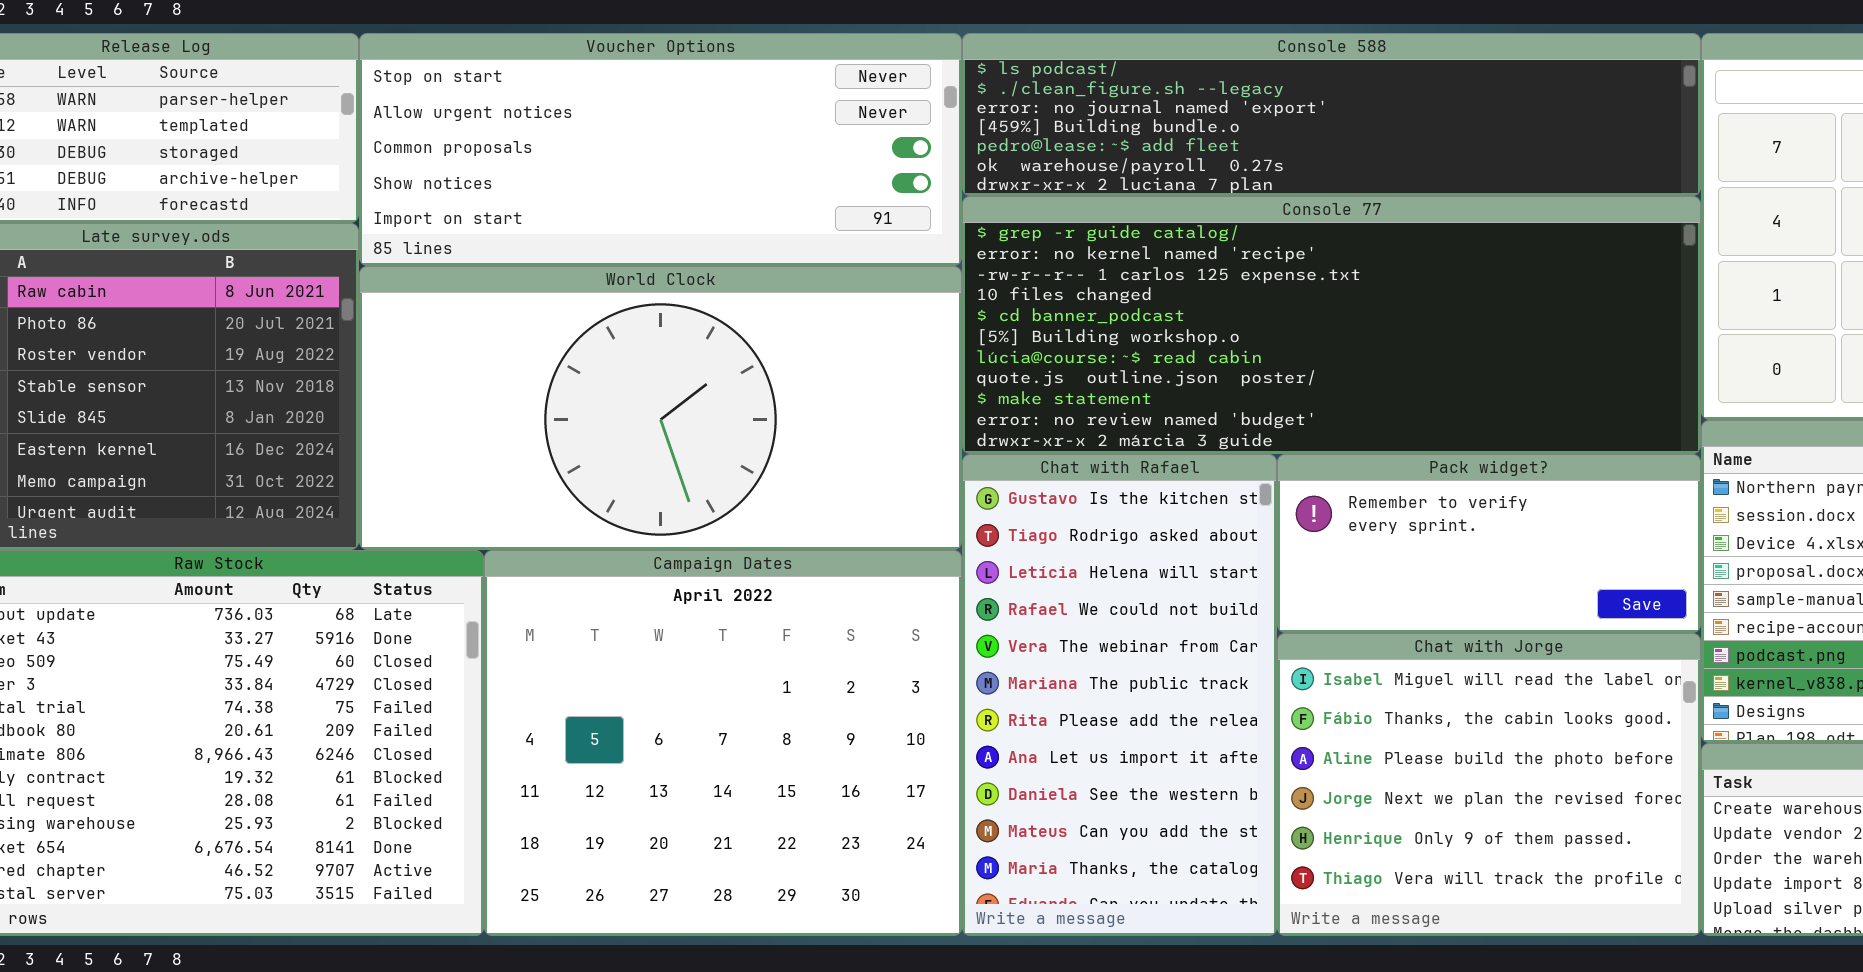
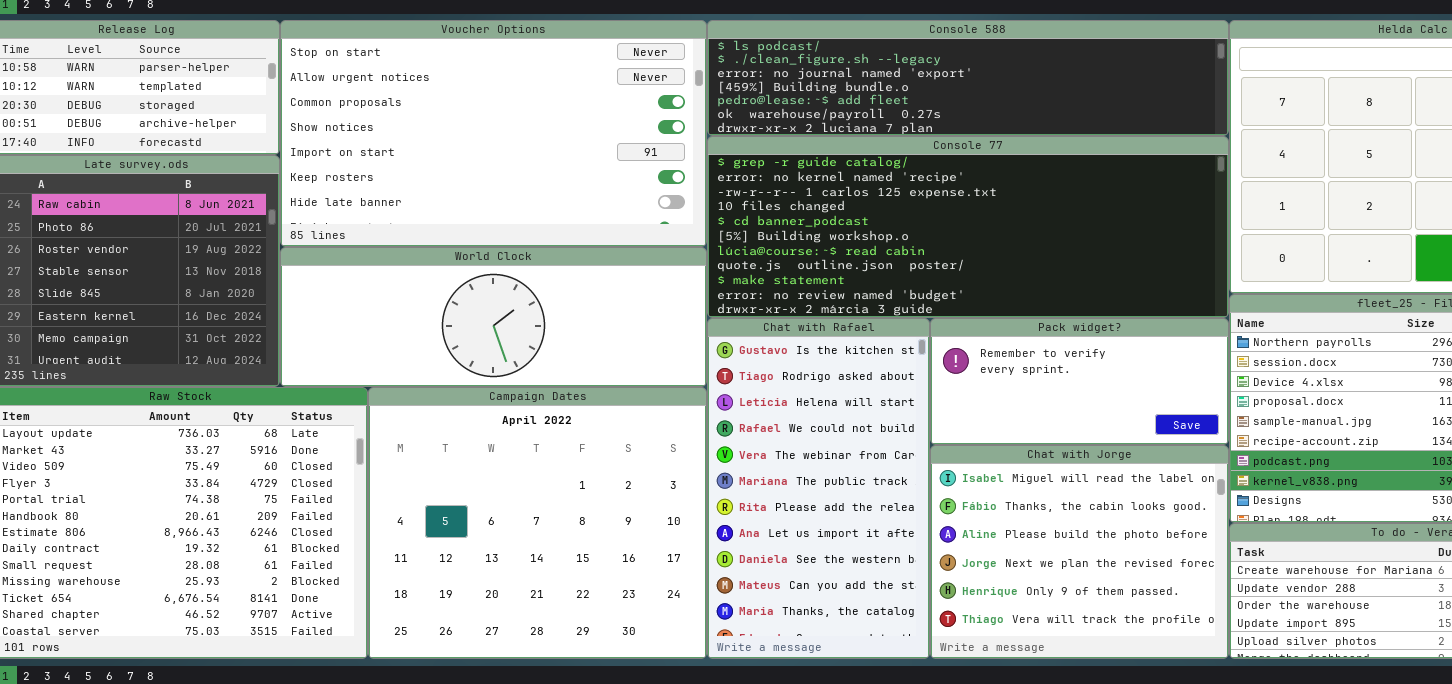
Voucher Options: [359,33,962,266] -> [280,20,707,247], resized
World Clock: [359,266,962,550] -> [280,247,707,387], resized

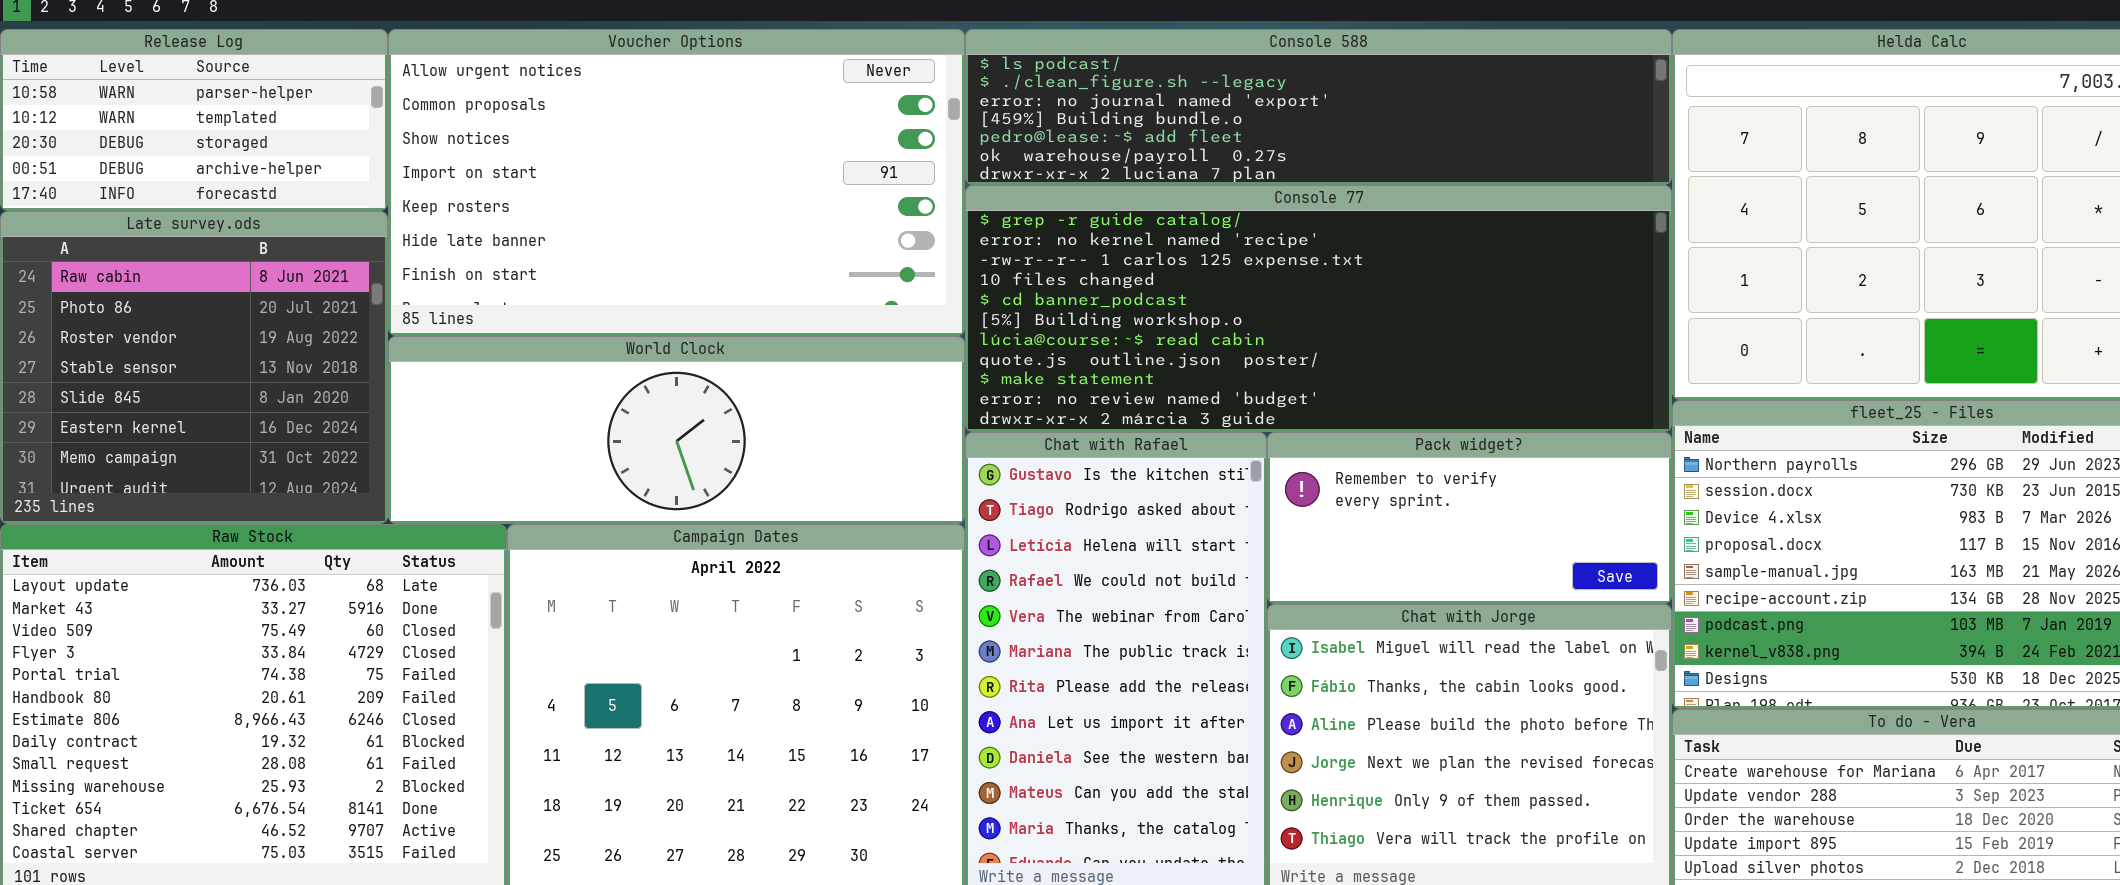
Voucher Options: [280,20,707,247] -> [388,29,965,336], scrolled down 1 row

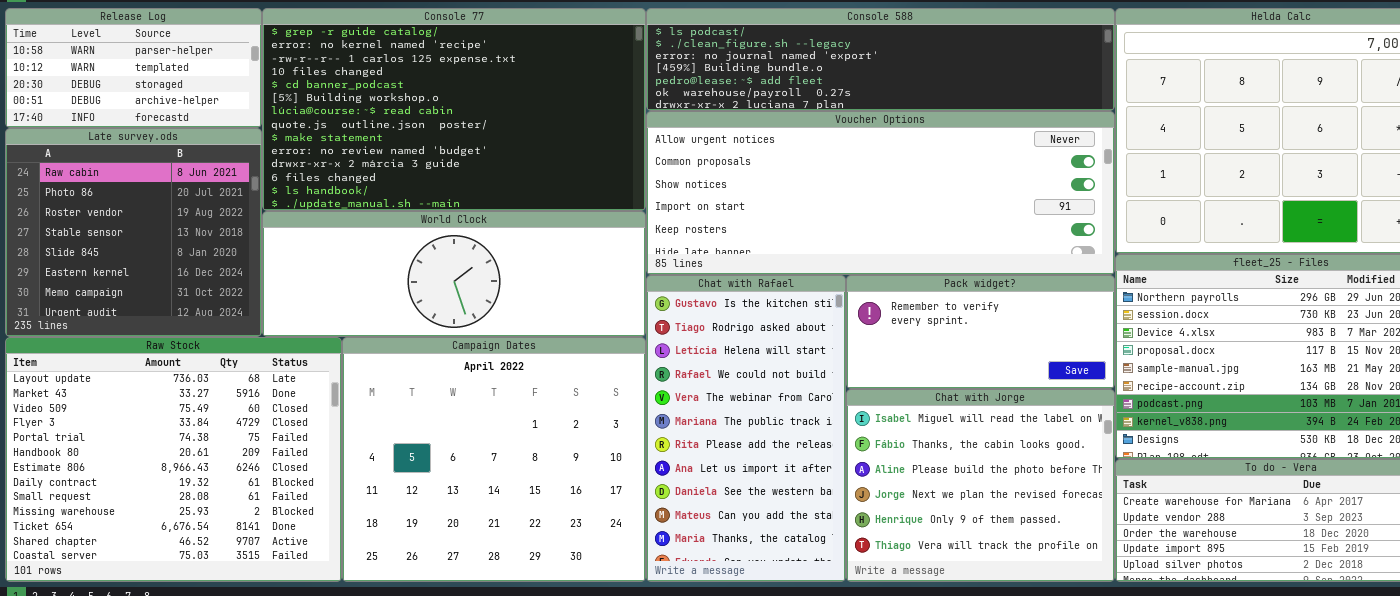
Voucher Options: [388,29,965,336] -> [646,111,1115,275], moved, resized
Console 77: [965,185,1672,432] -> [262,8,646,211], moved, resized

